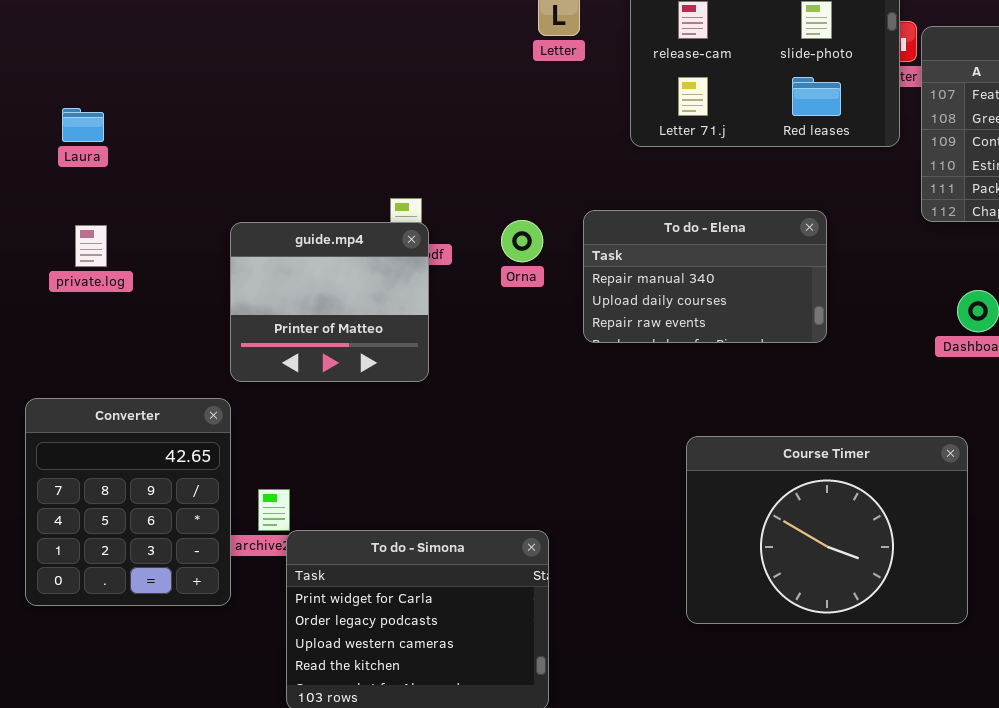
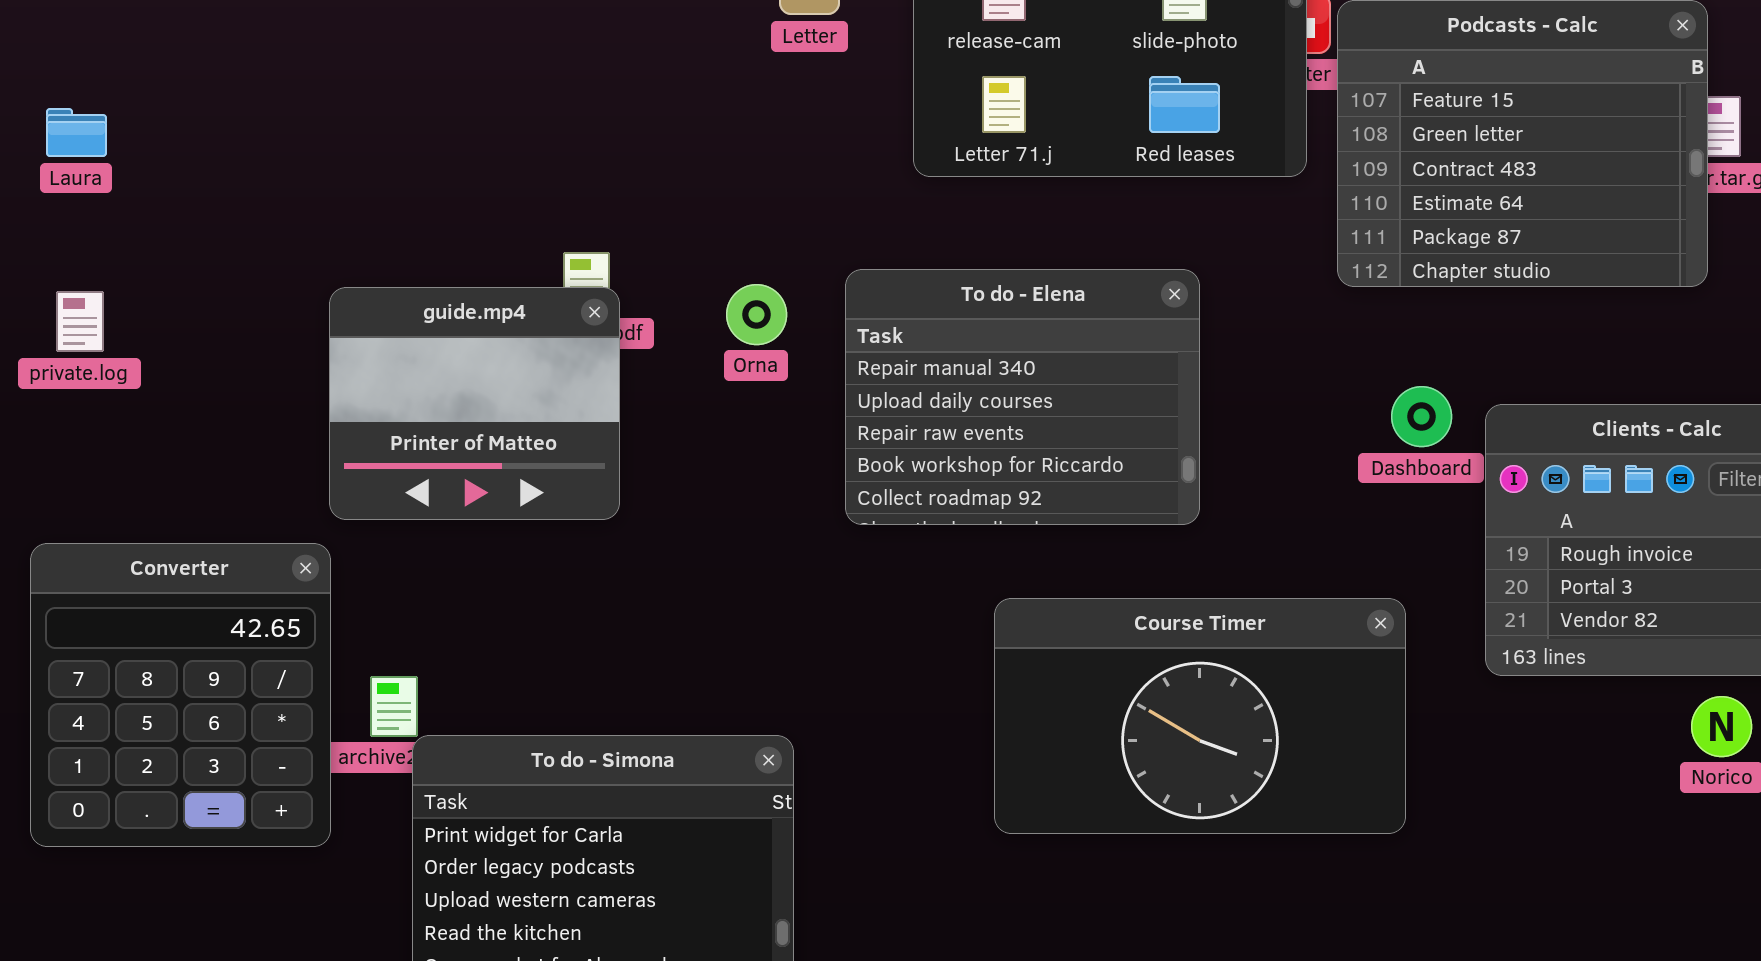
Laura: [62,108,104,142] -> [46,108,107,157], moved
To do - Elena: [583,210,827,343] -> [845,269,1200,525], resized
private.log: [75,225,107,267] -> [56,291,104,352], moved
Course Timer: [686,436,968,624] -> [994,598,1406,834], resized

